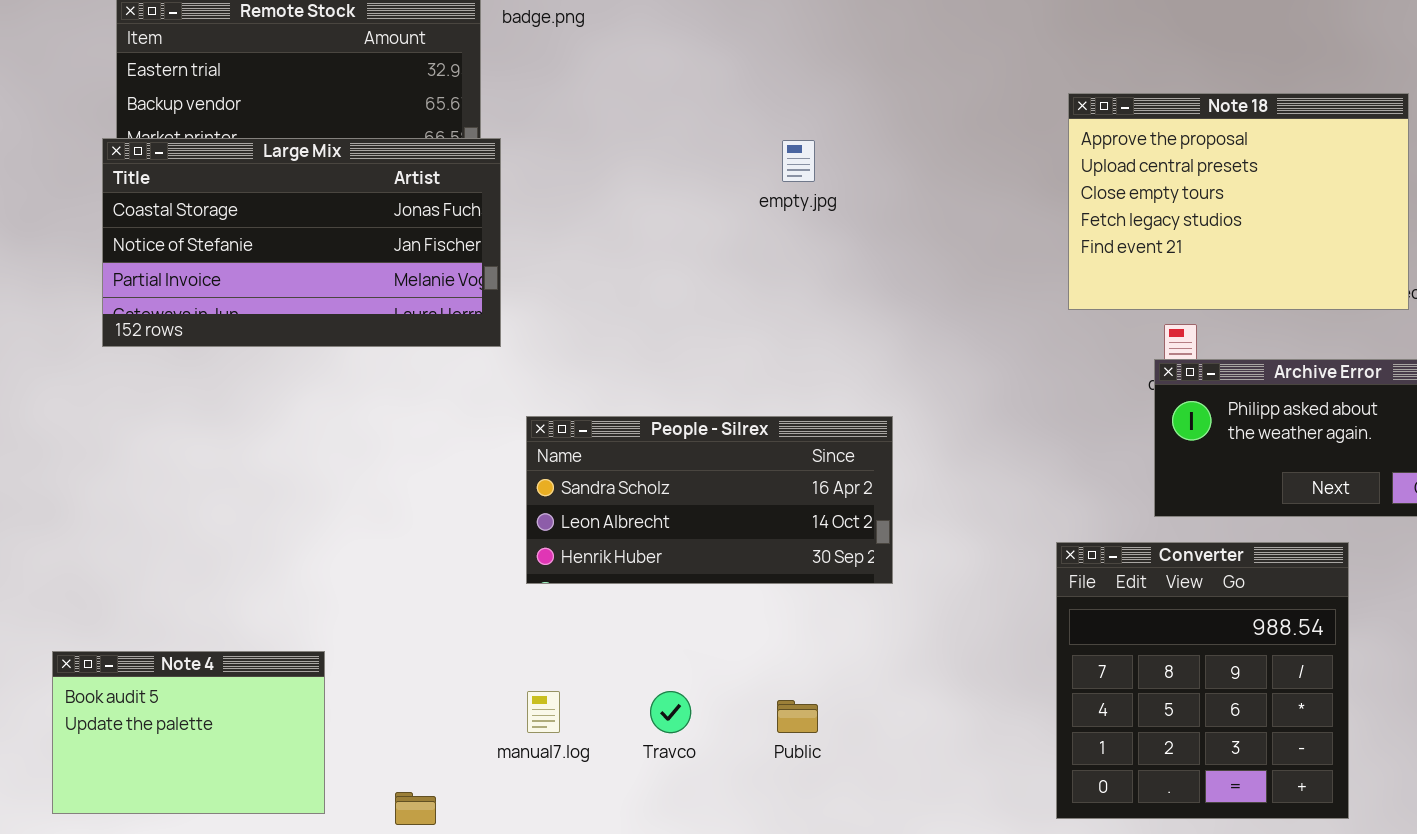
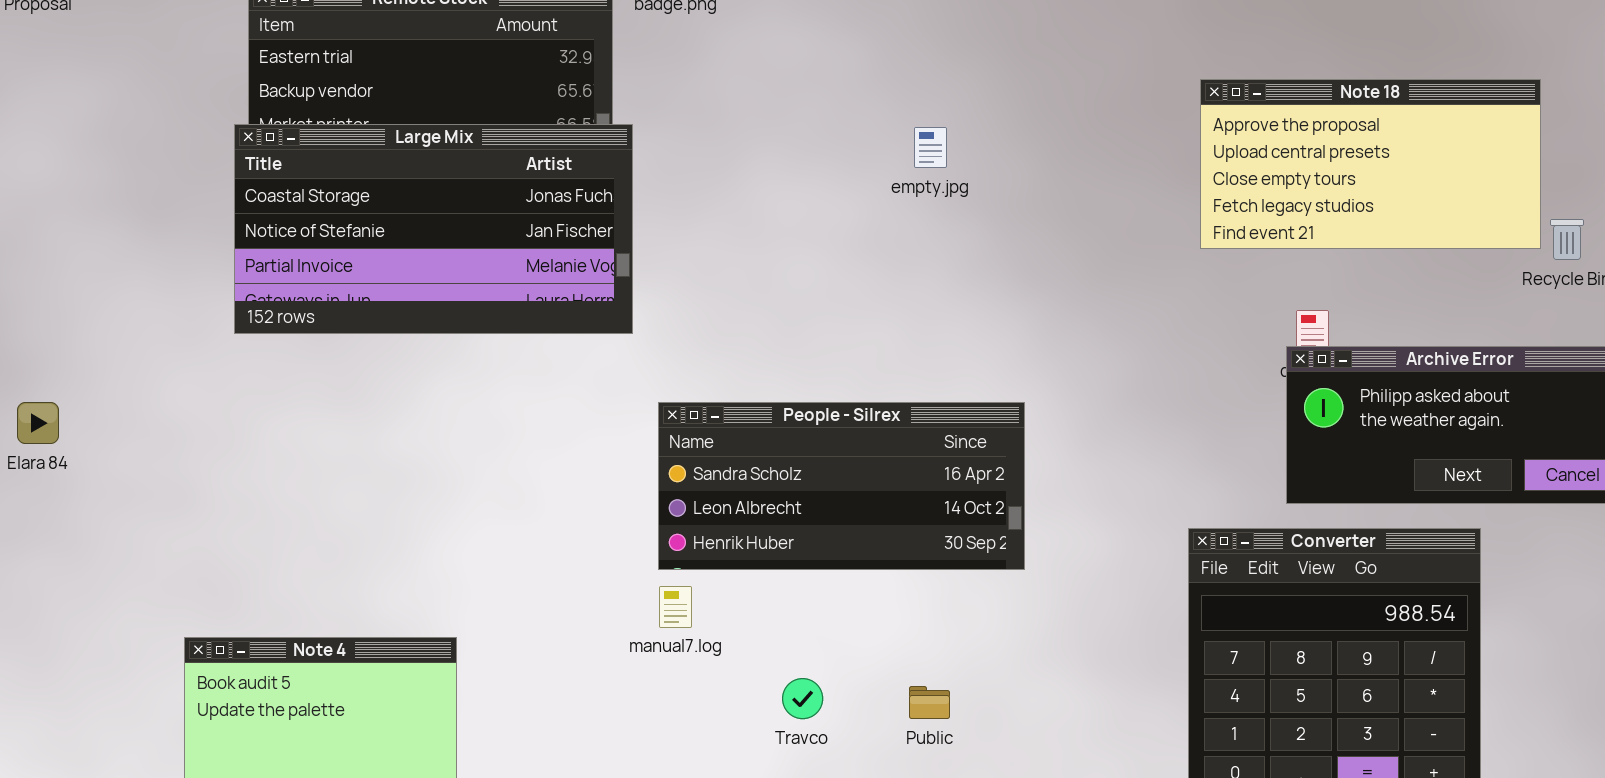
Note 18: [1068,93,1409,310] -> [1200,79,1541,249], resized
manual7.log: [527,691,560,733] -> [659,586,692,628], moved

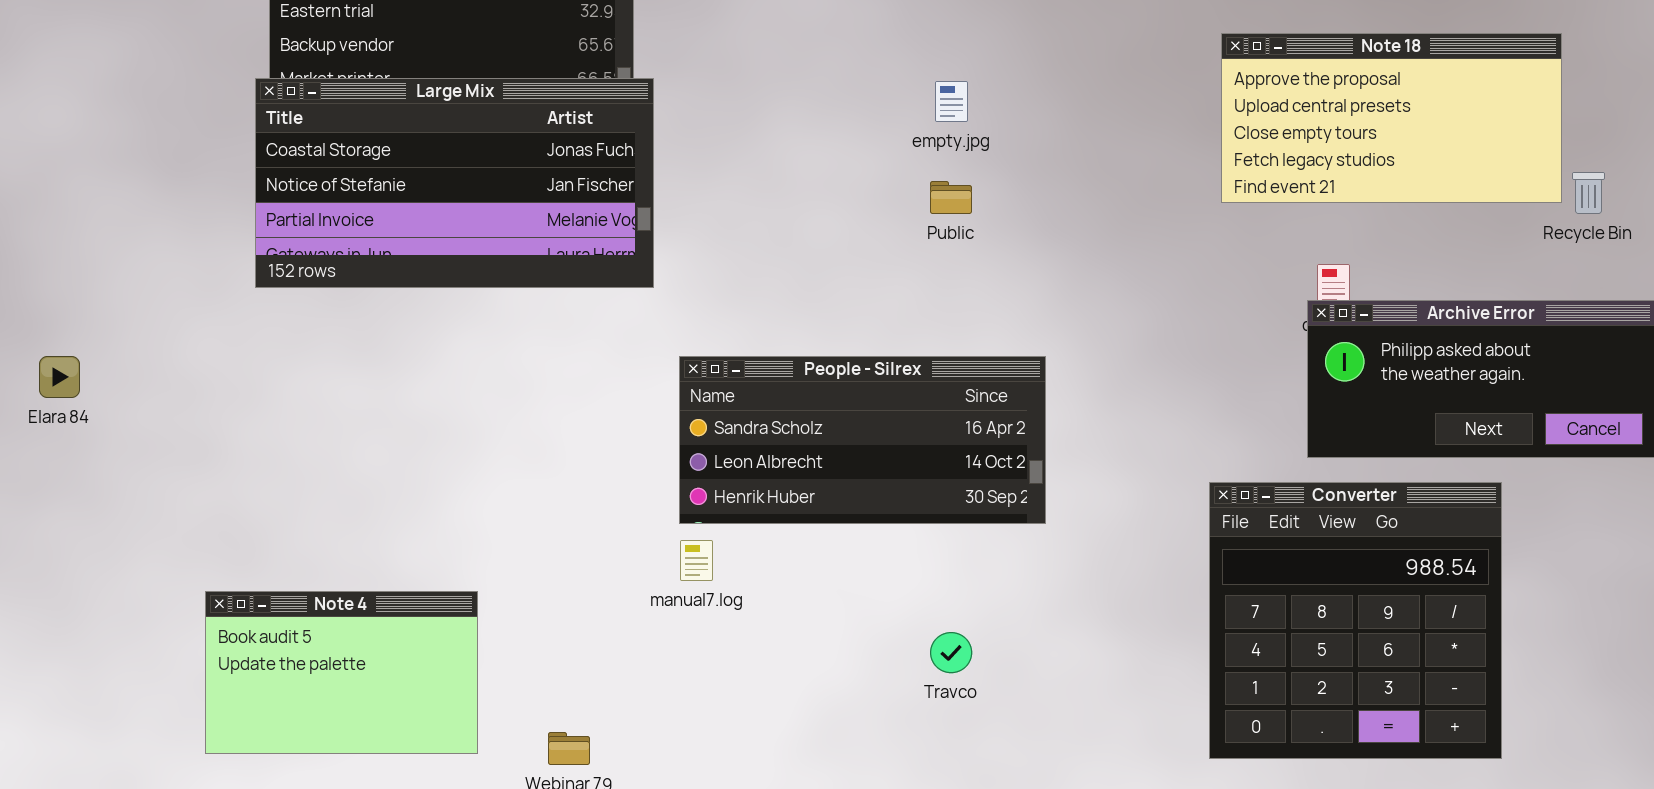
Travco: [782,678,823,719] -> [930,632,972,673], moved
Public: [909,686,950,719] -> [930,181,972,214], moved

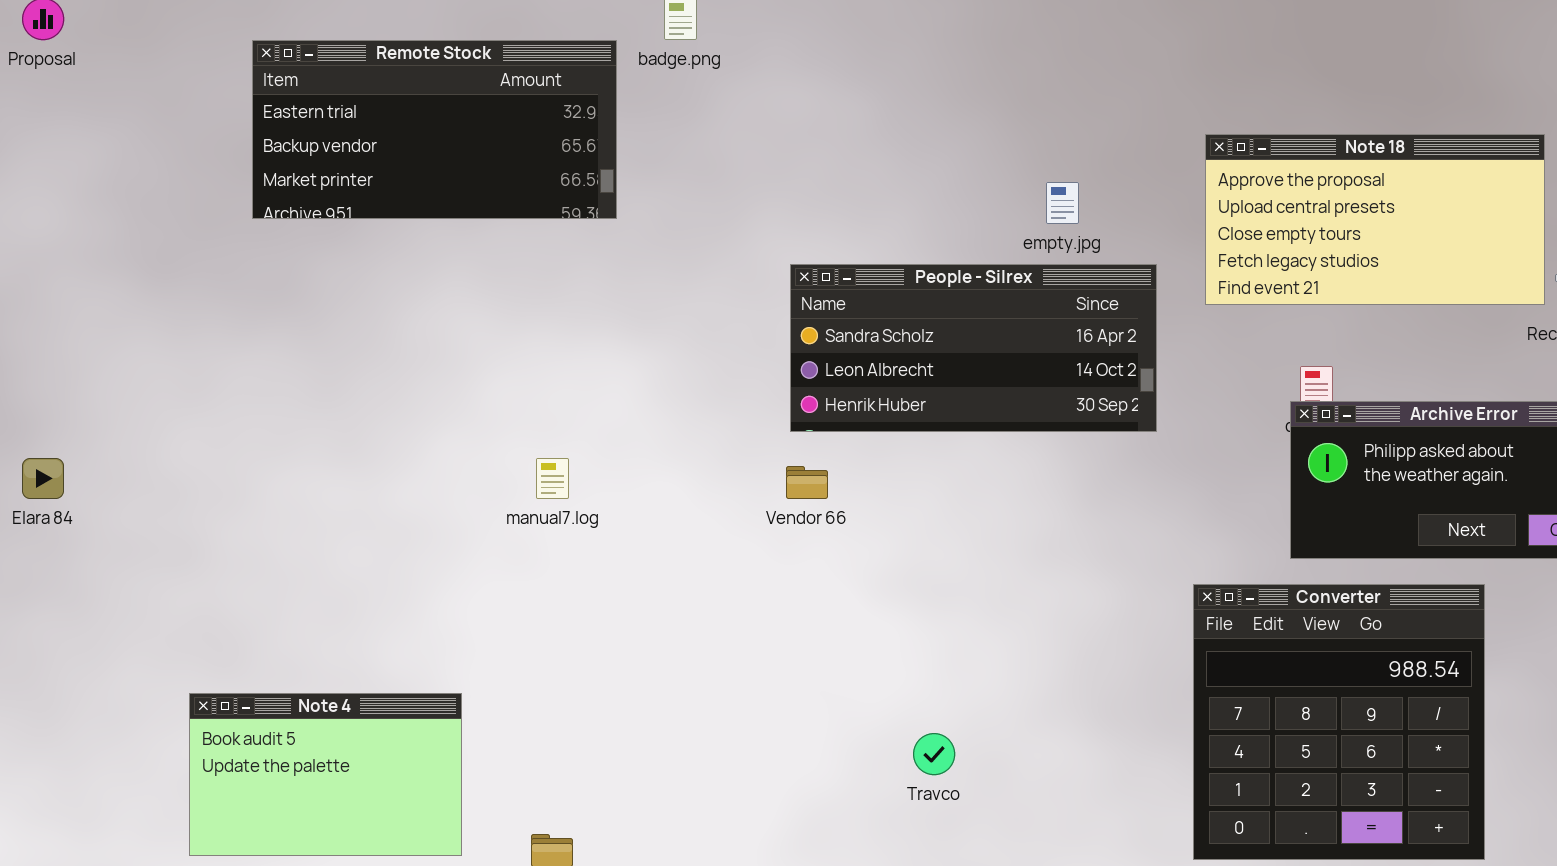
Large Mix: [255,78,654,288] -> none, closed
empty.jpg: [935,81,968,122] -> [1046,182,1079,224], moved
People - Silrex: [679,356,1046,524] -> [790,264,1157,432], moved
manual7.log: [680,540,713,581] -> [536,458,569,499], moved

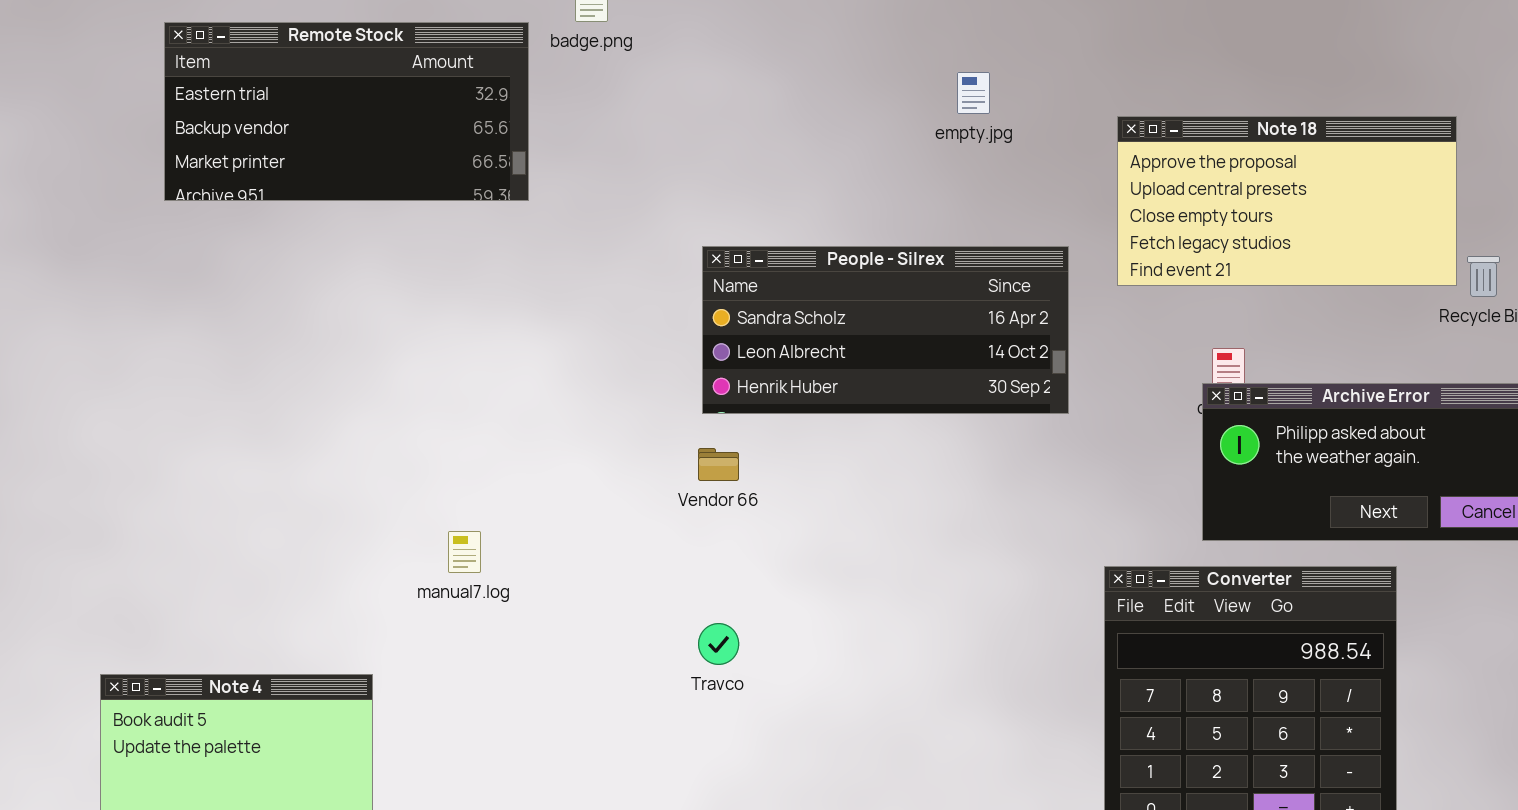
empty.jpg: [1046,182,1079,224] -> [957,72,990,114], moved
manual7.log: [536,458,569,499] -> [448,531,481,573], moved
Travco: [913,733,955,775] -> [698,623,739,665], moved

